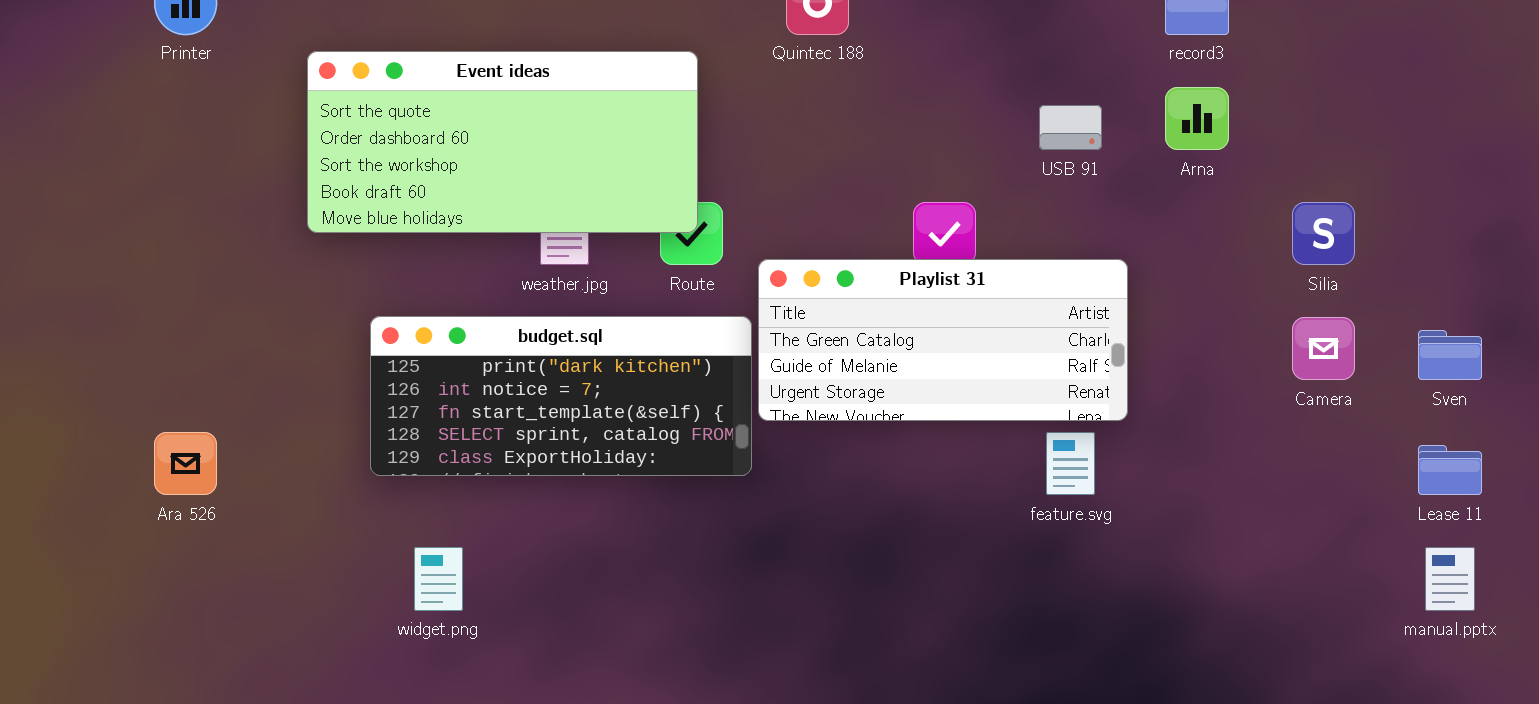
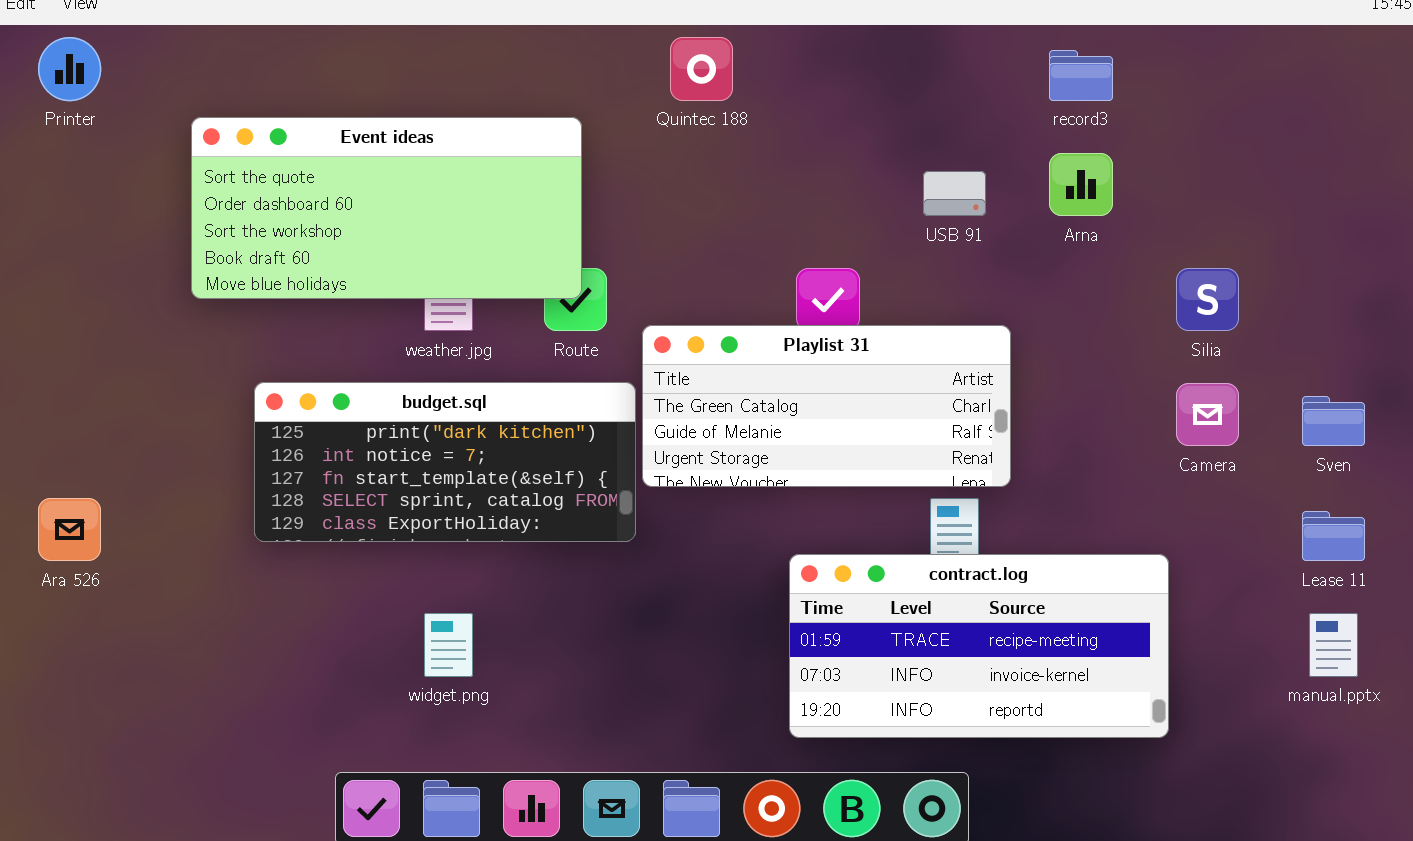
contract.log: none -> [789,554,1169,738], opened
widget.png: [414,547,463,611] -> [424,613,473,677], moved

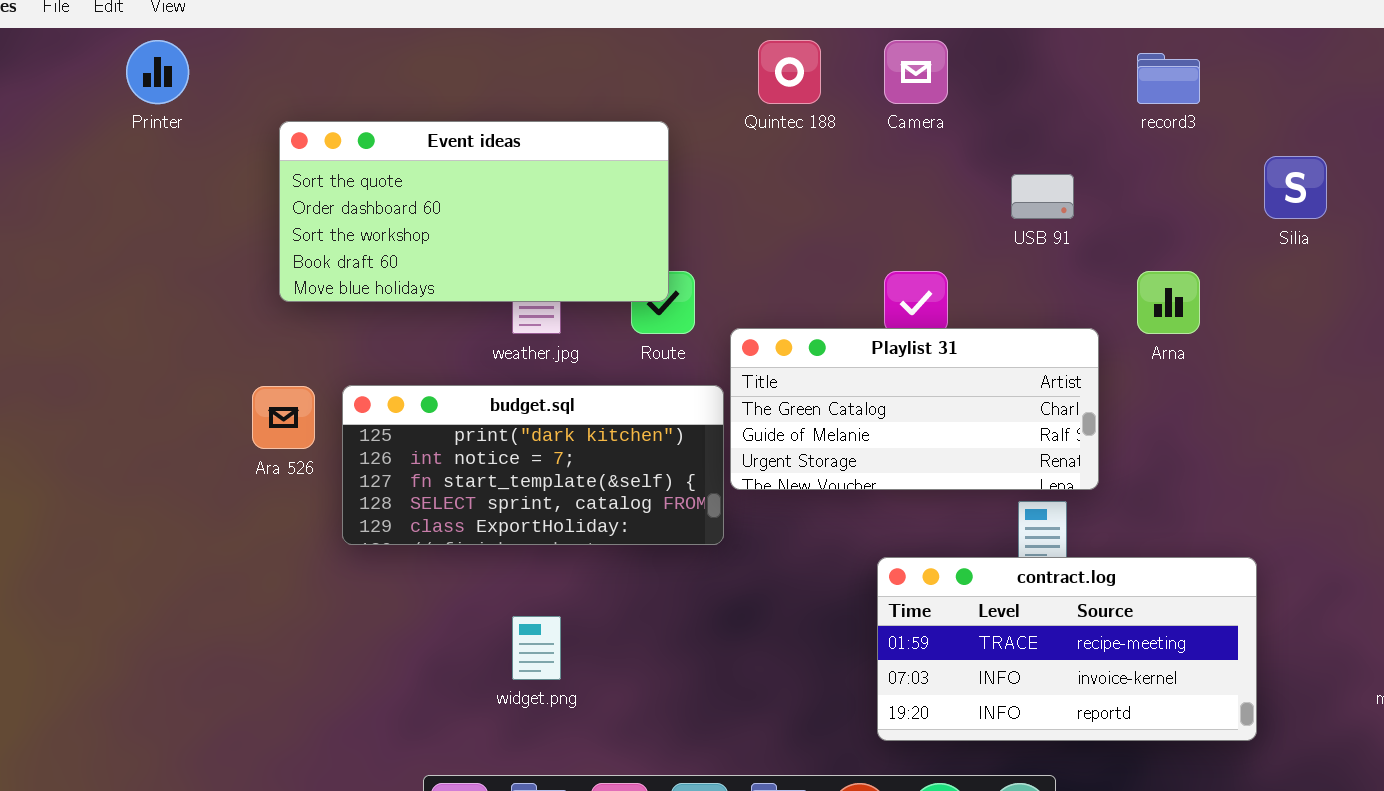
Arna: [1049,153,1113,216] -> [1137,271,1200,334], moved
Silia: [1176,268,1239,331] -> [1264,156,1327,219], moved
Camera: [1176,383,1239,446] -> [884,40,948,104], moved
Ara 526: [38,498,101,561] -> [252,386,315,449], moved

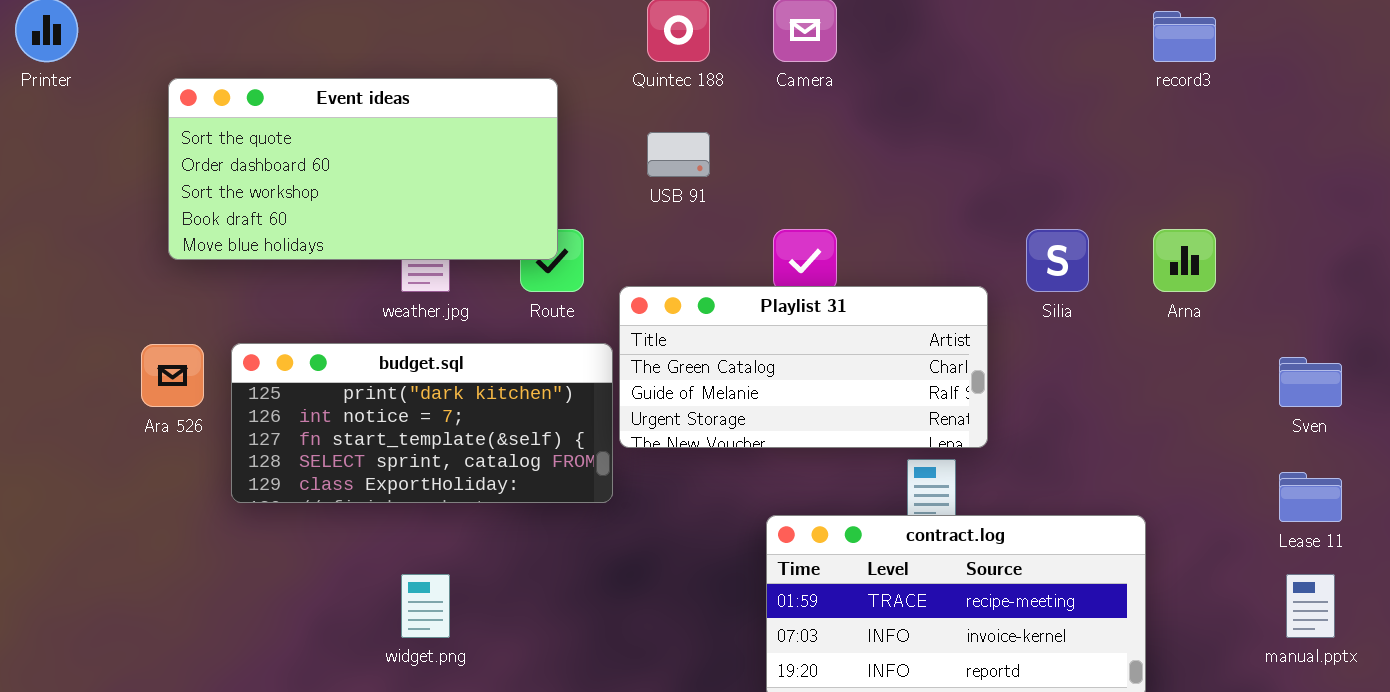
record3: [1137,53,1200,104] -> [1153,11,1216,62], moved
Silia: [1264,156,1327,219] -> [1026,229,1089,292], moved
USB 91: [1011,174,1074,219] -> [647,132,710,177], moved
Arna: [1137,271,1200,334] -> [1153,229,1216,292], moved

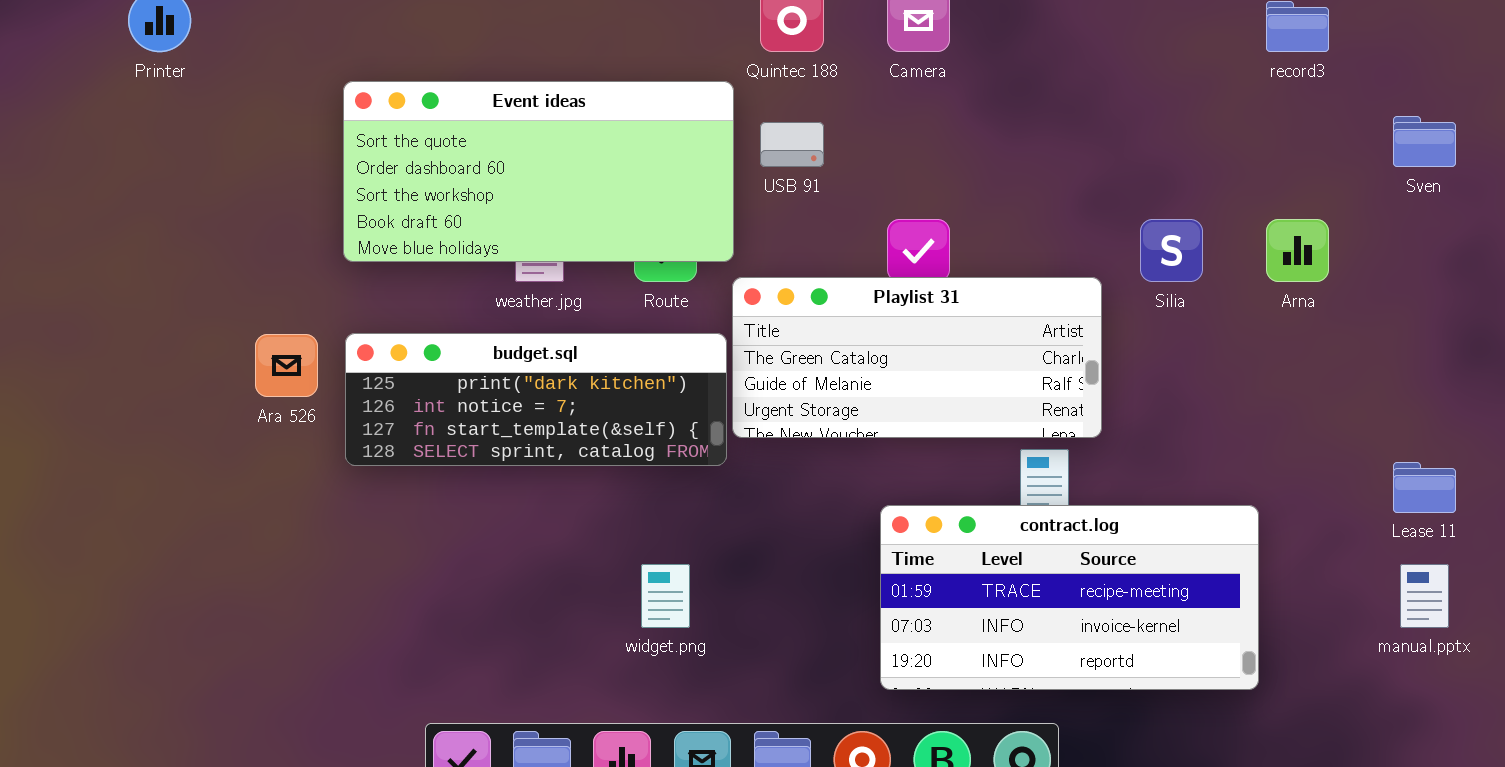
Event ideas: [168,78,558,260] -> [343,81,734,262], moved
budget.sql: [231,343,613,503] -> [345,333,727,466], resized
Sven: [1279,357,1342,407] -> [1393,116,1456,167], moved
widget.png: [401,574,450,638] -> [641,564,690,628], moved

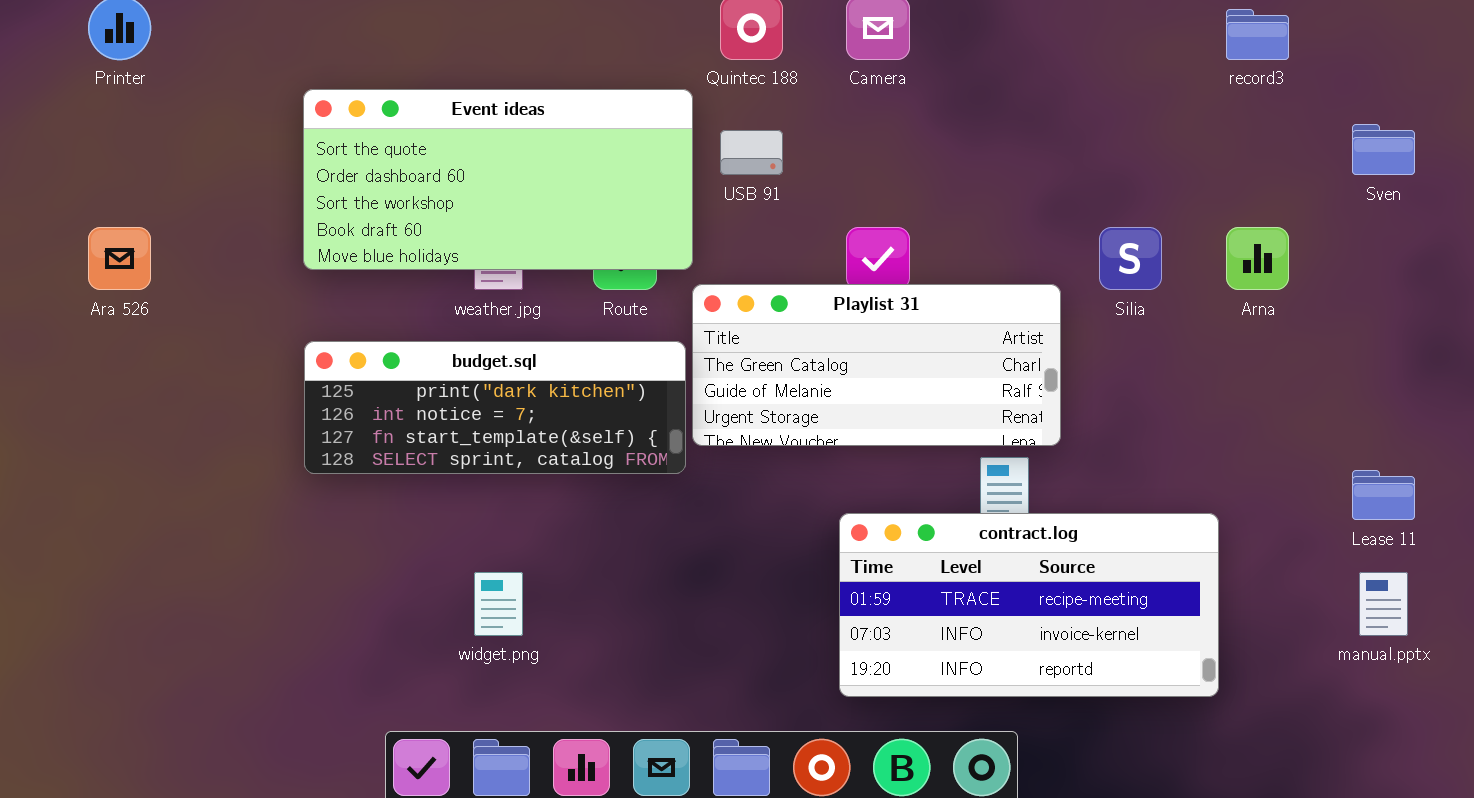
Ara 526: [255,334,318,397] -> [88,227,151,290], moved
widget.png: [641,564,690,628] -> [474,572,523,636], moved

